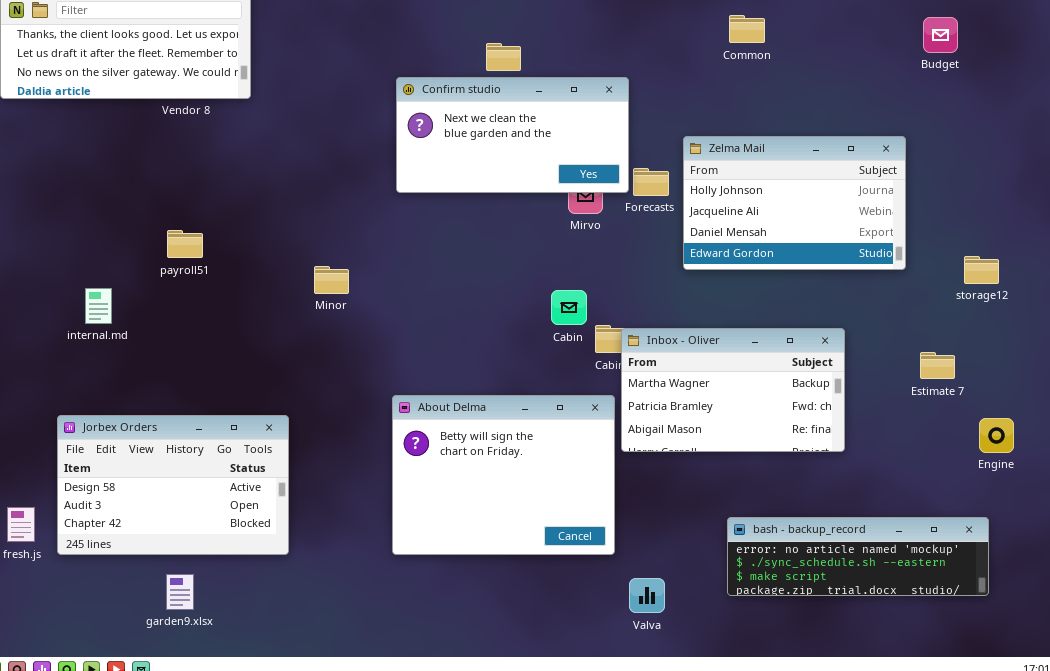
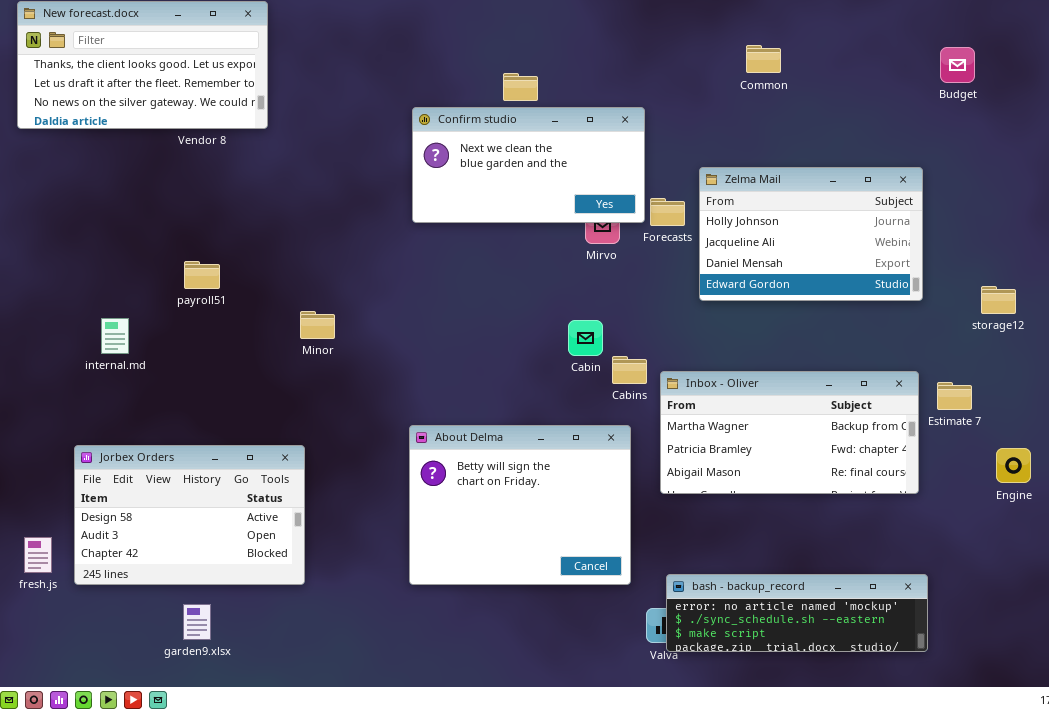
Minor: [314,266,349,294] -> [300,311,335,339], moved
Inbox - Oliver: [621,328,845,452] -> [660,371,919,494], moved, resized
bash - backup_record: [727,517,989,596] -> [666,574,928,652], moved

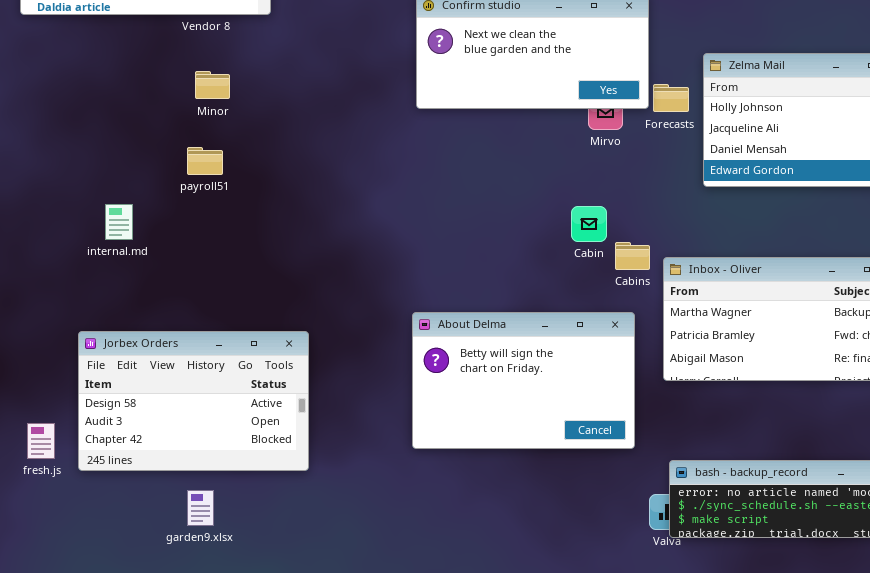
Minor: [300,311,335,339] -> [195,71,230,99], moved
About Delma: [409,425,631,585] -> [412,312,635,449], resized

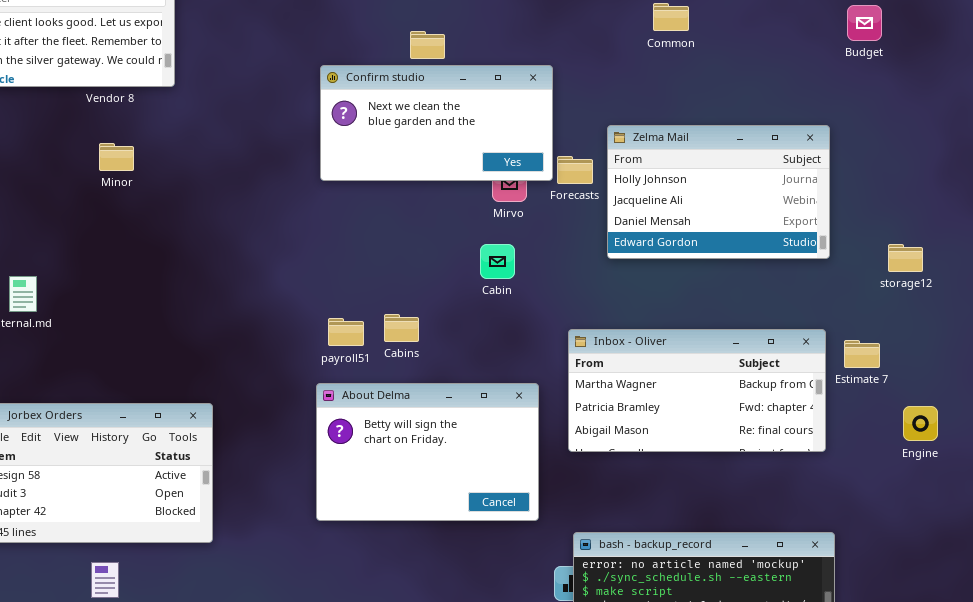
payroll51: [187,147,223,175] -> [328,318,364,346], moved
Cabin: [571,206,607,242] -> [480,244,515,279], moved
Cabins: [615,242,650,270] -> [384,314,419,342], moved

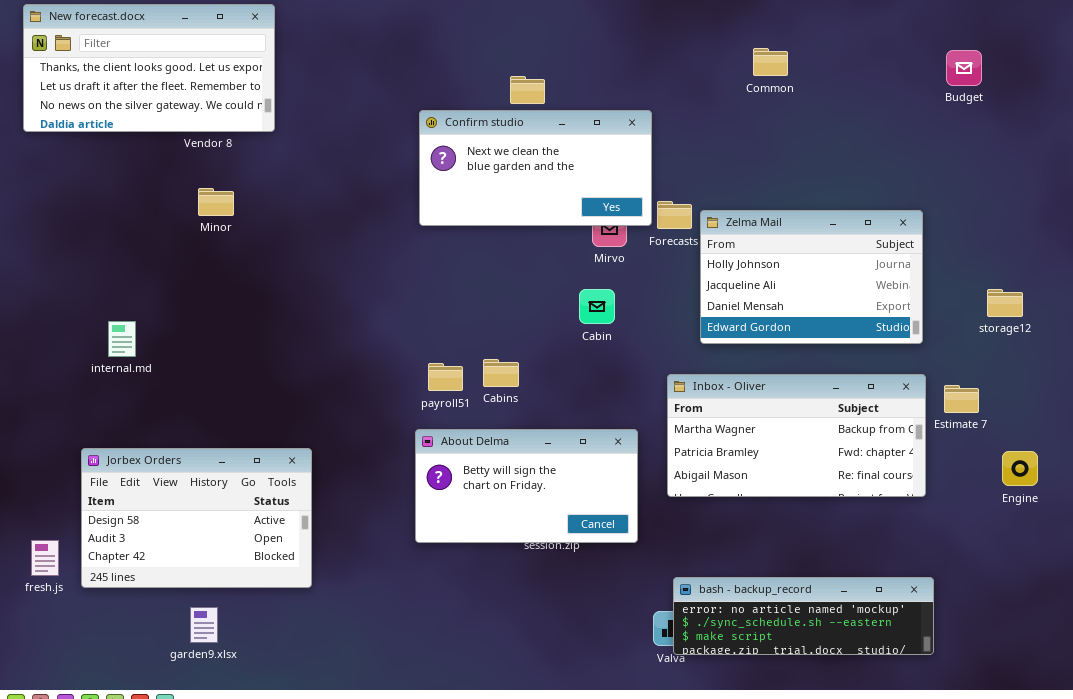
Zelma Mail: [607,125,830,259] -> [700,210,923,344], moved
About Delma: [316,383,539,521] -> [415,429,638,543], resized

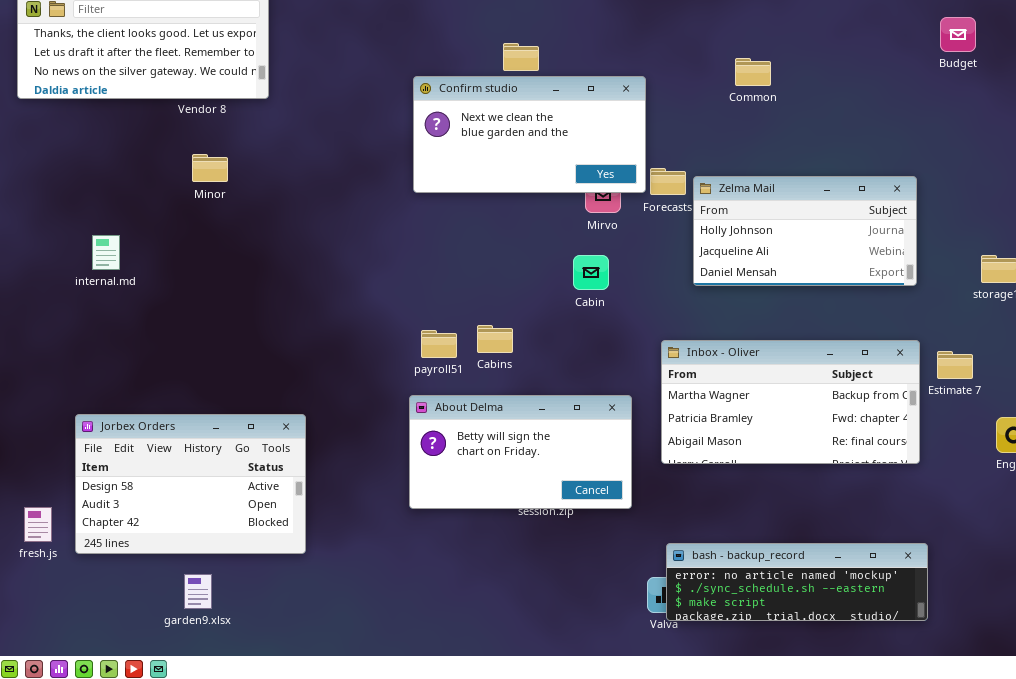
Common: [753,48,788,76] -> [735,58,771,86], moved
Zelma Mail: [700,210,923,344] -> [693,176,917,286], resized
internal.md: [108,321,136,357] -> [92,235,120,270], moved

